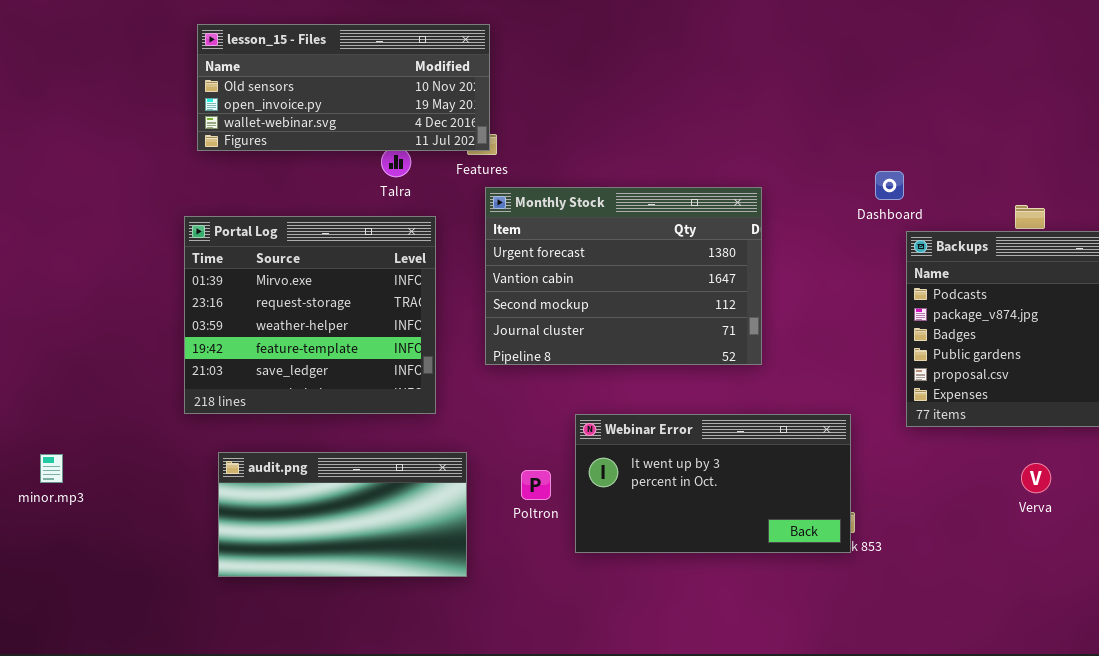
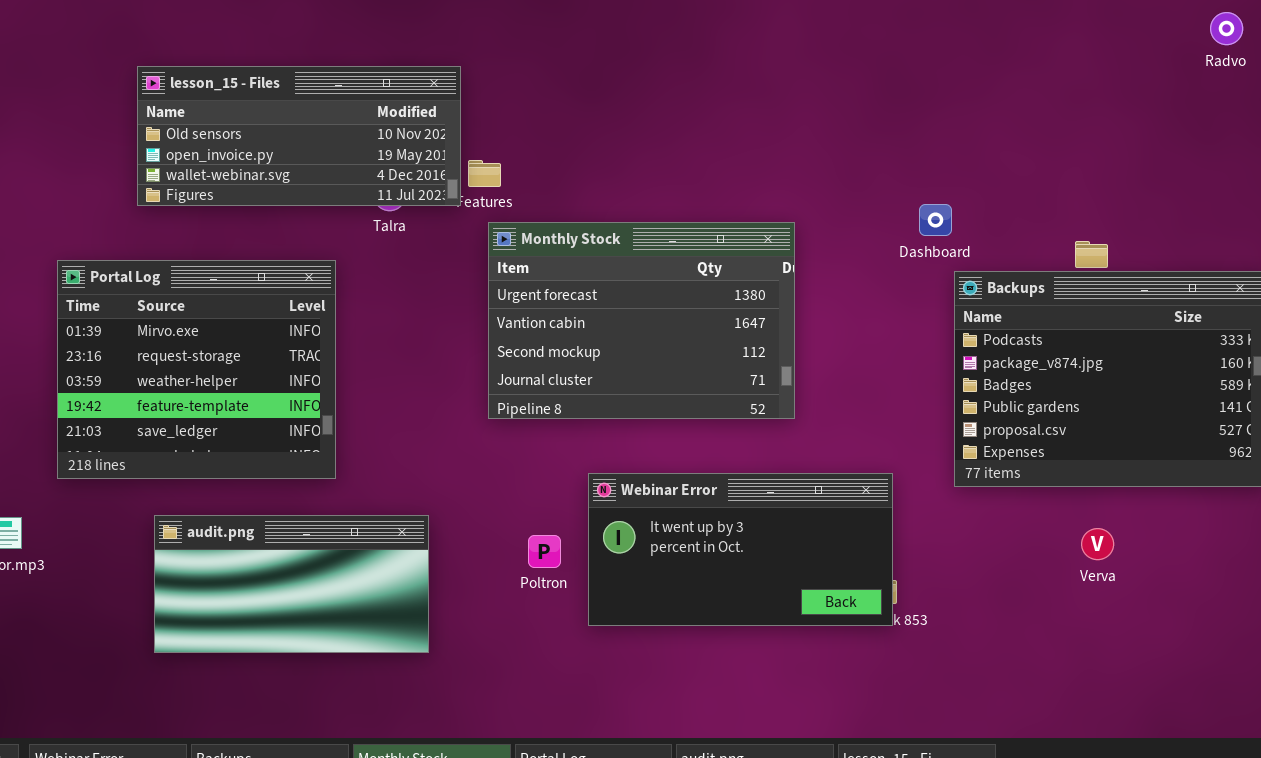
lesson_15 - Files: [197,24,490,151] -> [137,66,461,206], moved
Portal Log: [184,216,436,414] -> [57,260,336,479], moved
audit.png: [218,452,467,577] -> [154,515,429,653], moved

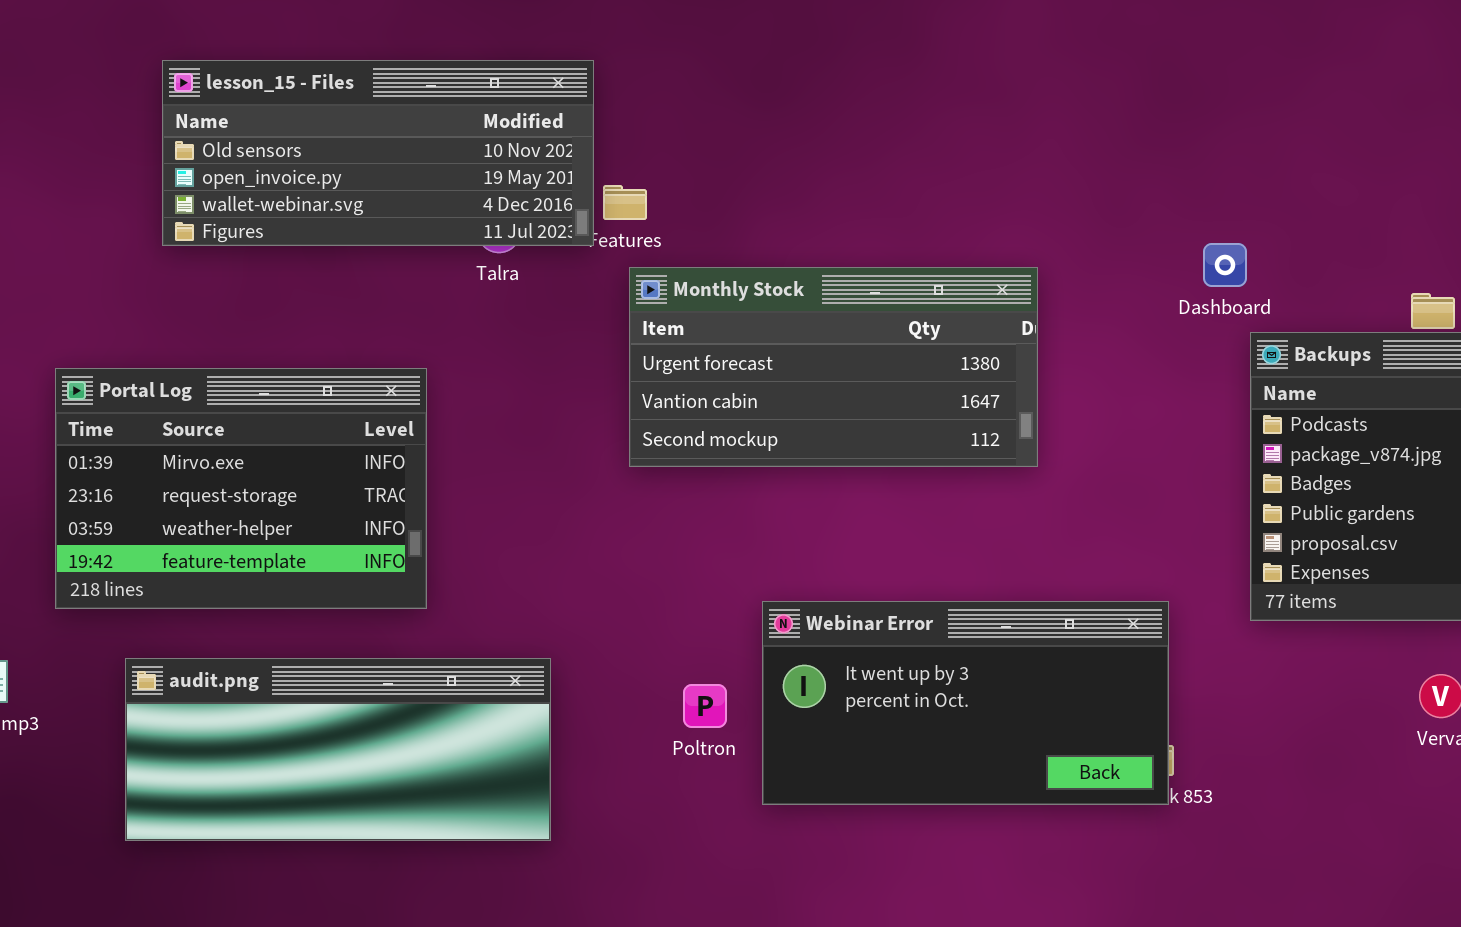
Monthly Stock: [488,222,795,419] -> [629,267,1038,467], resized
Portal Log: [57,260,336,479] -> [55,368,427,609], resized
audit.png: [154,515,429,653] -> [125,658,551,841], resized

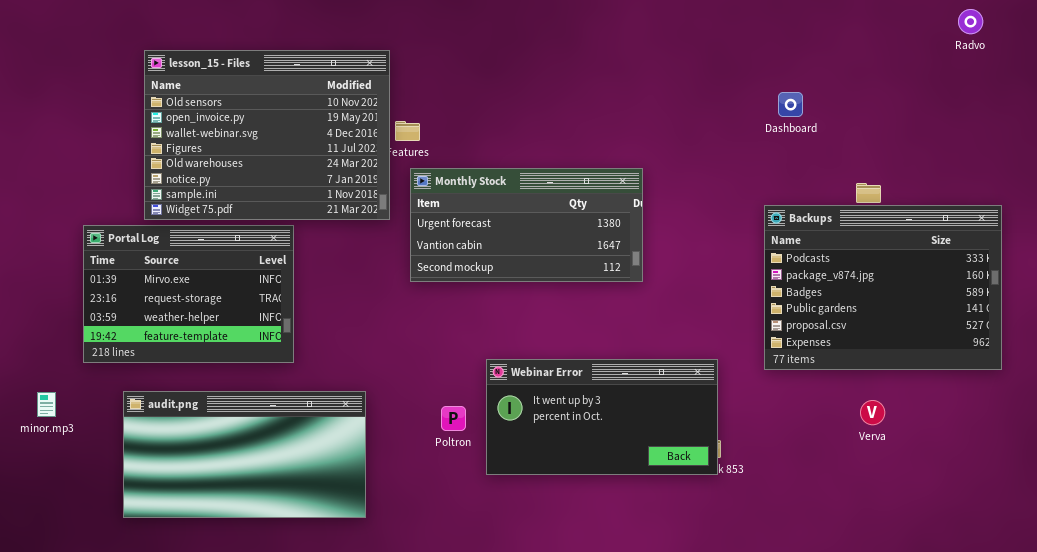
lesson_15 - Files: [162,60,594,246] -> [144,50,390,220], resized
Dashboard: [1203,243,1247,287] -> [778,92,803,117], moved
audit.png: [125,658,551,841] -> [123,391,366,518], resized

